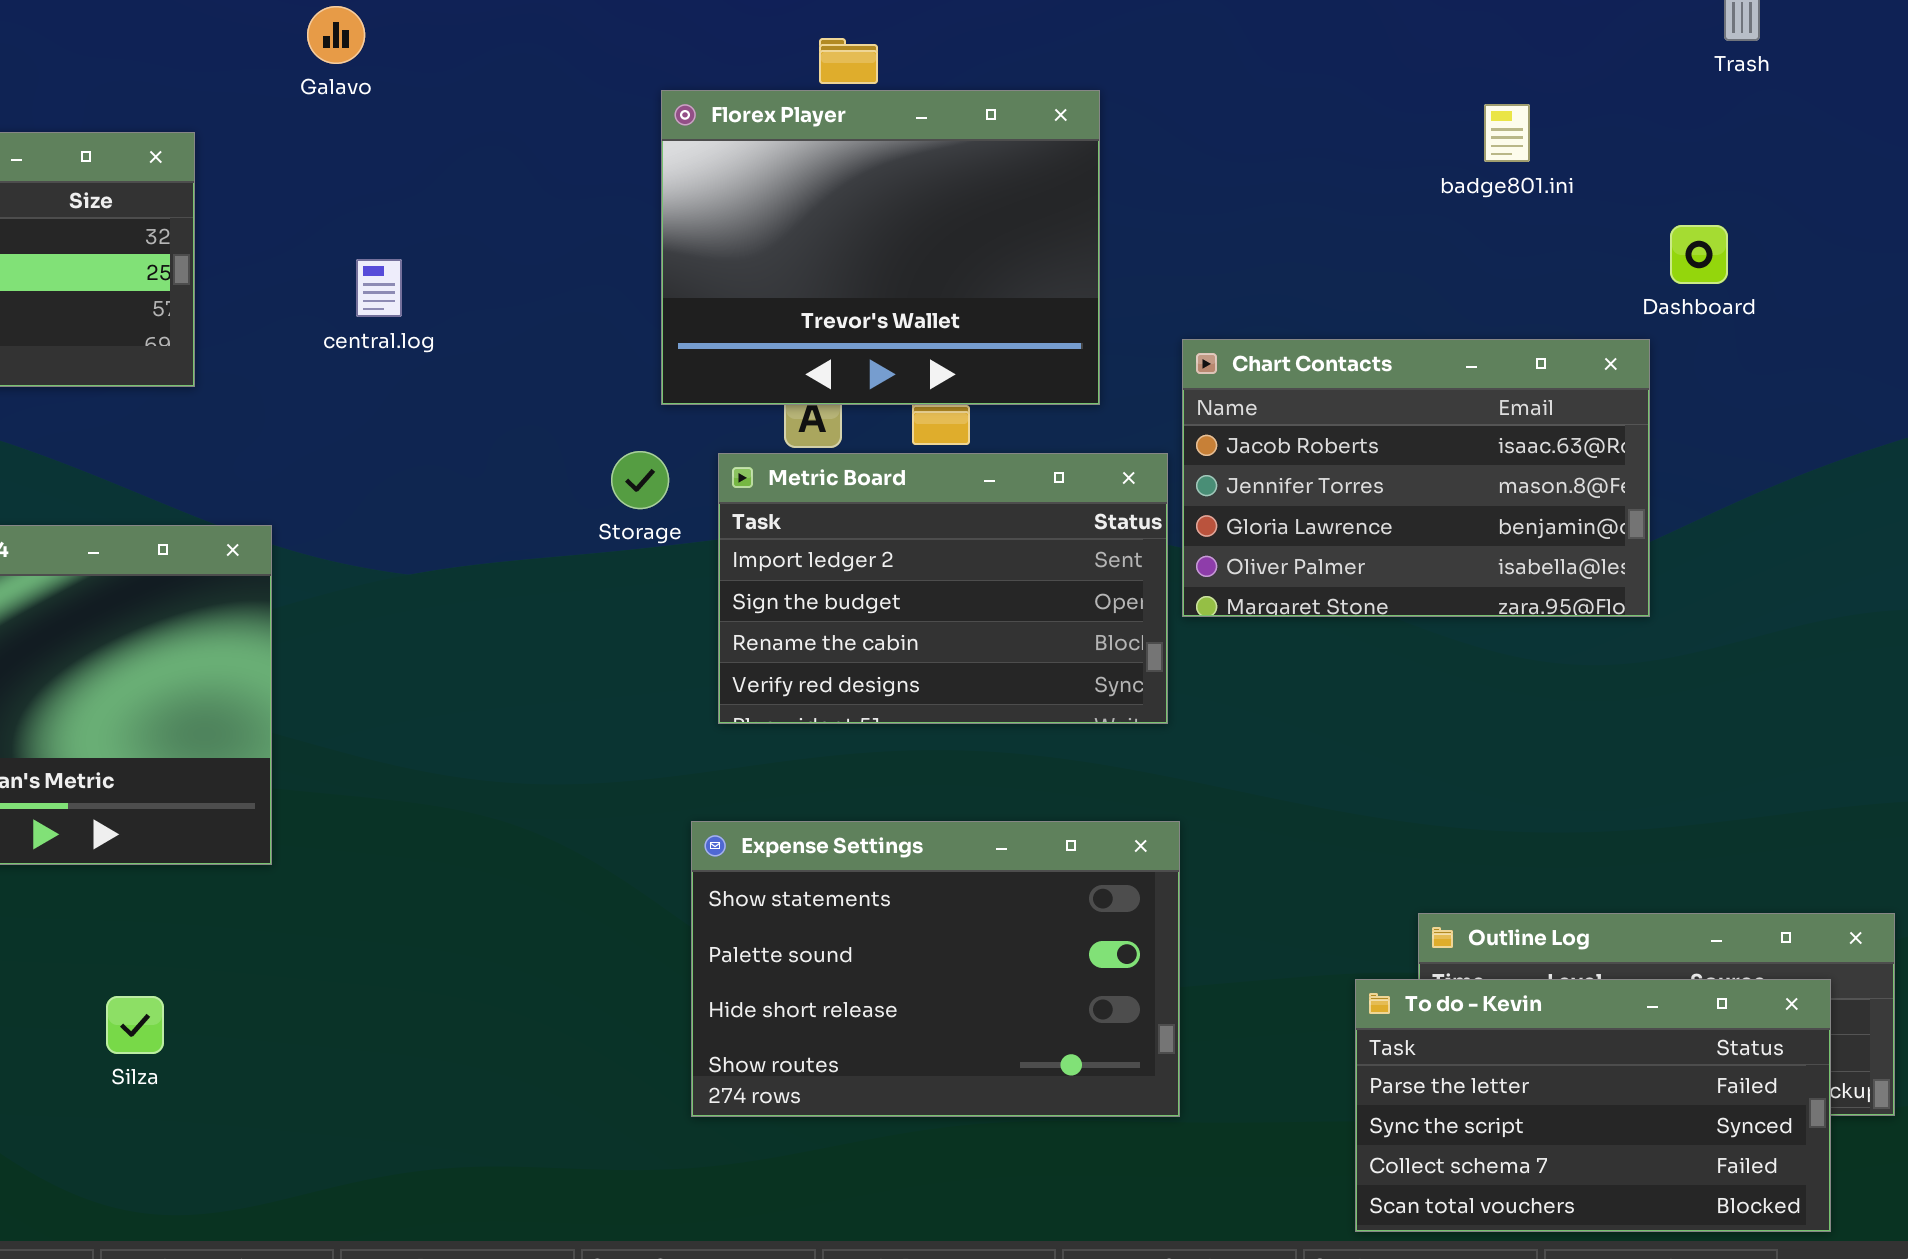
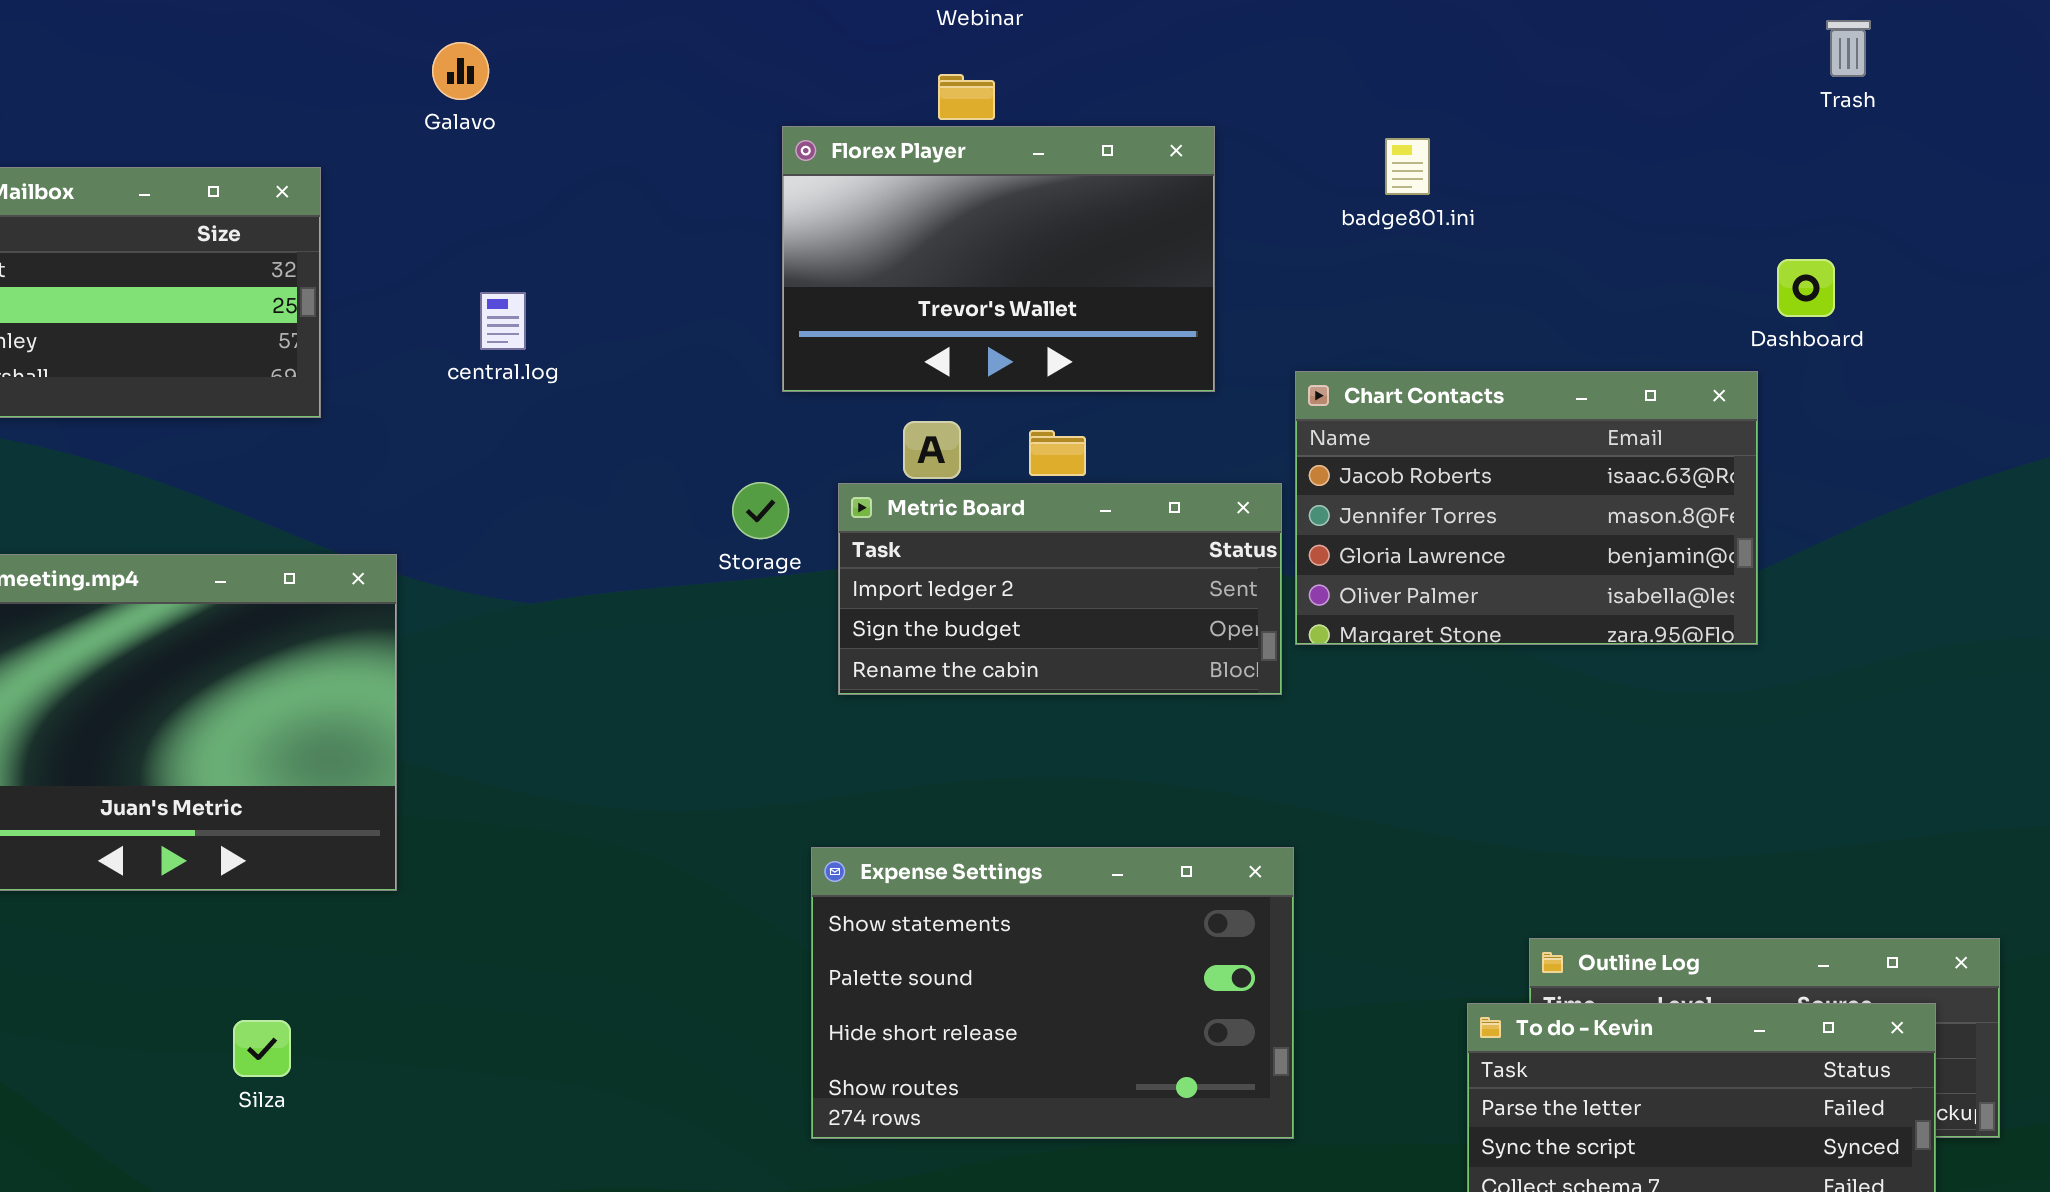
Florex Player: [661,90,1100,405] -> [782,126,1215,392], resized
badge801.ini: [1484,104,1530,162] -> [1385,138,1430,195], moved
Metric Board: [718,453,1168,724] -> [838,483,1282,695], resized

